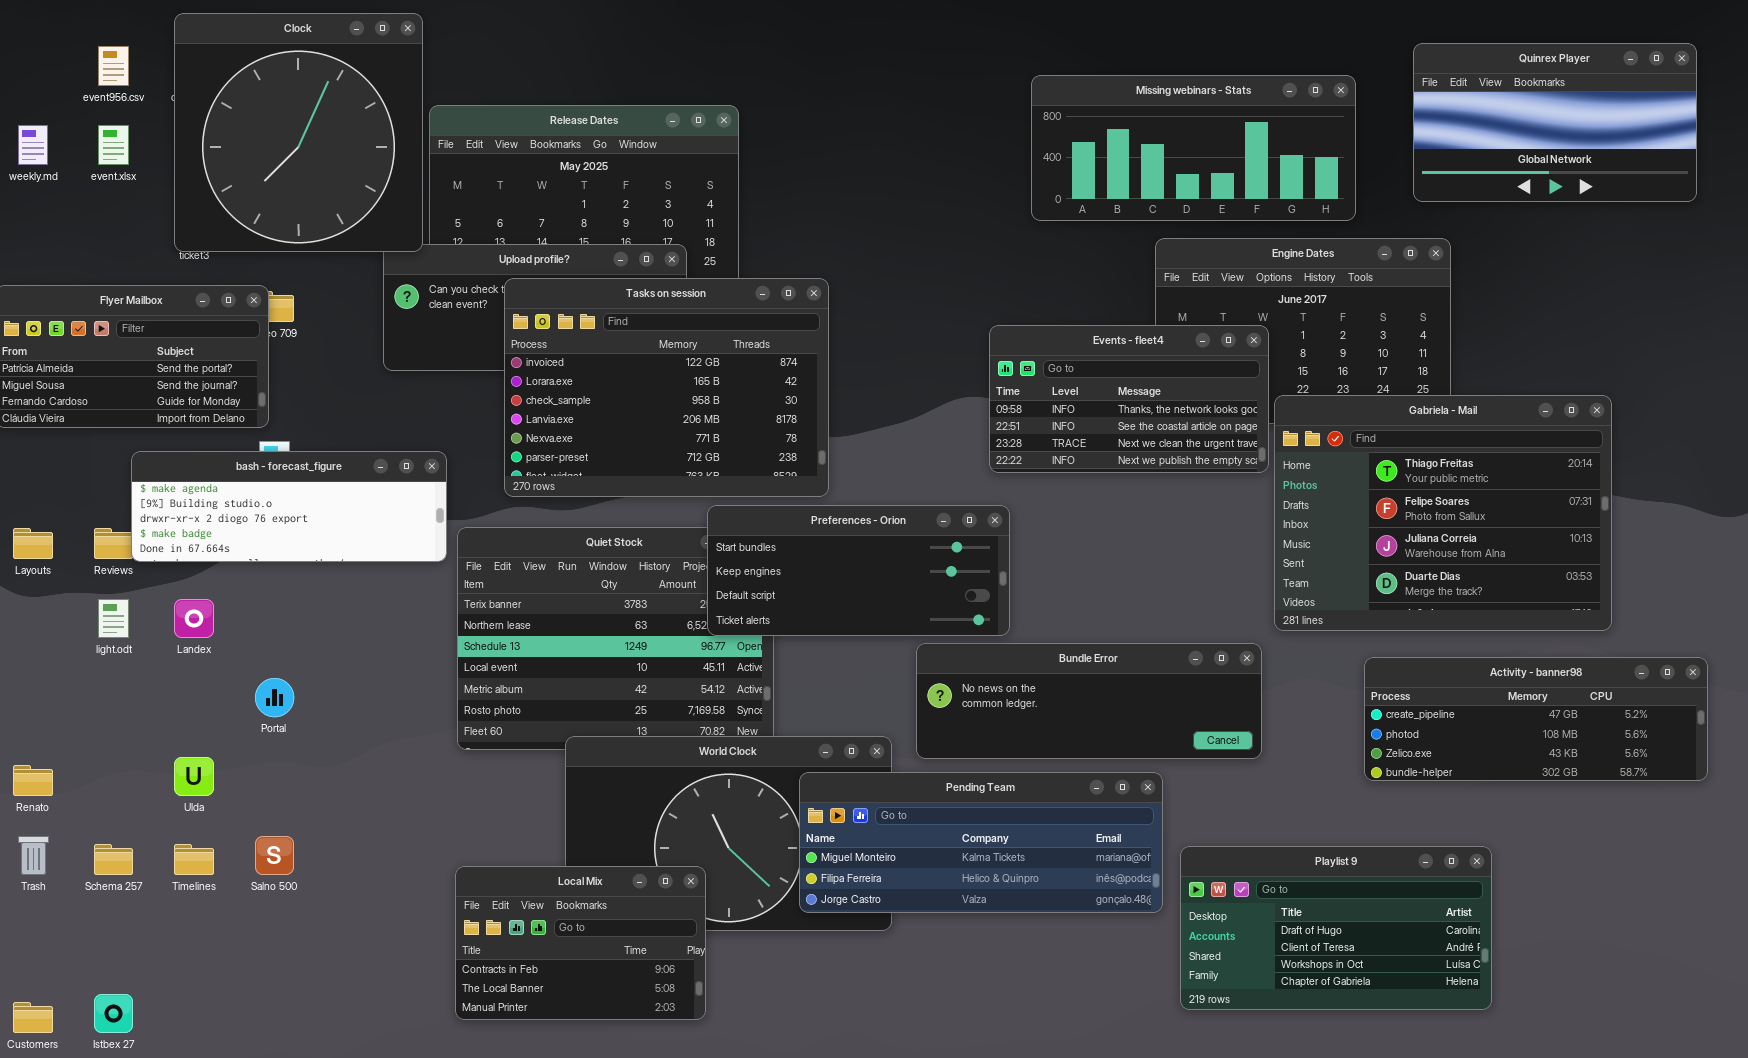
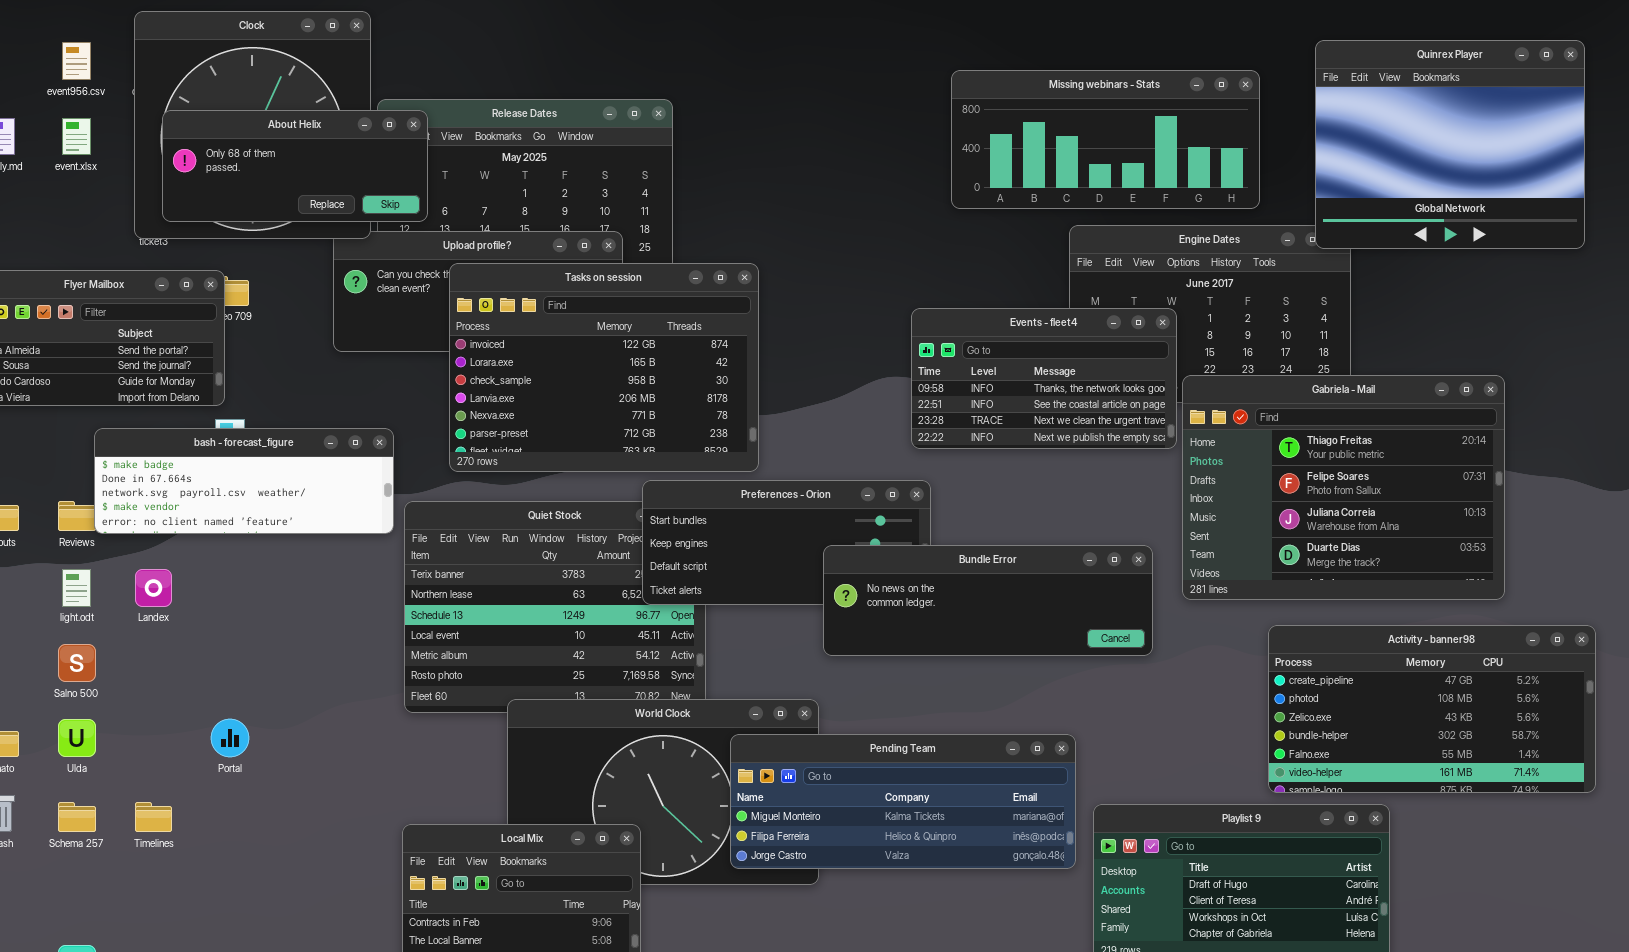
Quinrex Player: [1413,43,1697,202] -> [1315,40,1585,249], resized
About Helix: none -> [162,110,428,222], opened
bash - forecast_figure: [131,451,447,562] -> [94,428,394,534], scrolled down 3 rows
Bundle Error: [916,643,1262,759] -> [823,545,1153,656], moved
Activity - banner98: [1364,657,1708,781] -> [1268,625,1596,793], resized
Portal: [255,678,294,717] -> [211,719,249,757], moved
Ulda: [174,757,214,796] -> [58,719,96,757], moved
Salno 500: [255,836,294,875] -> [58,644,96,682], moved

